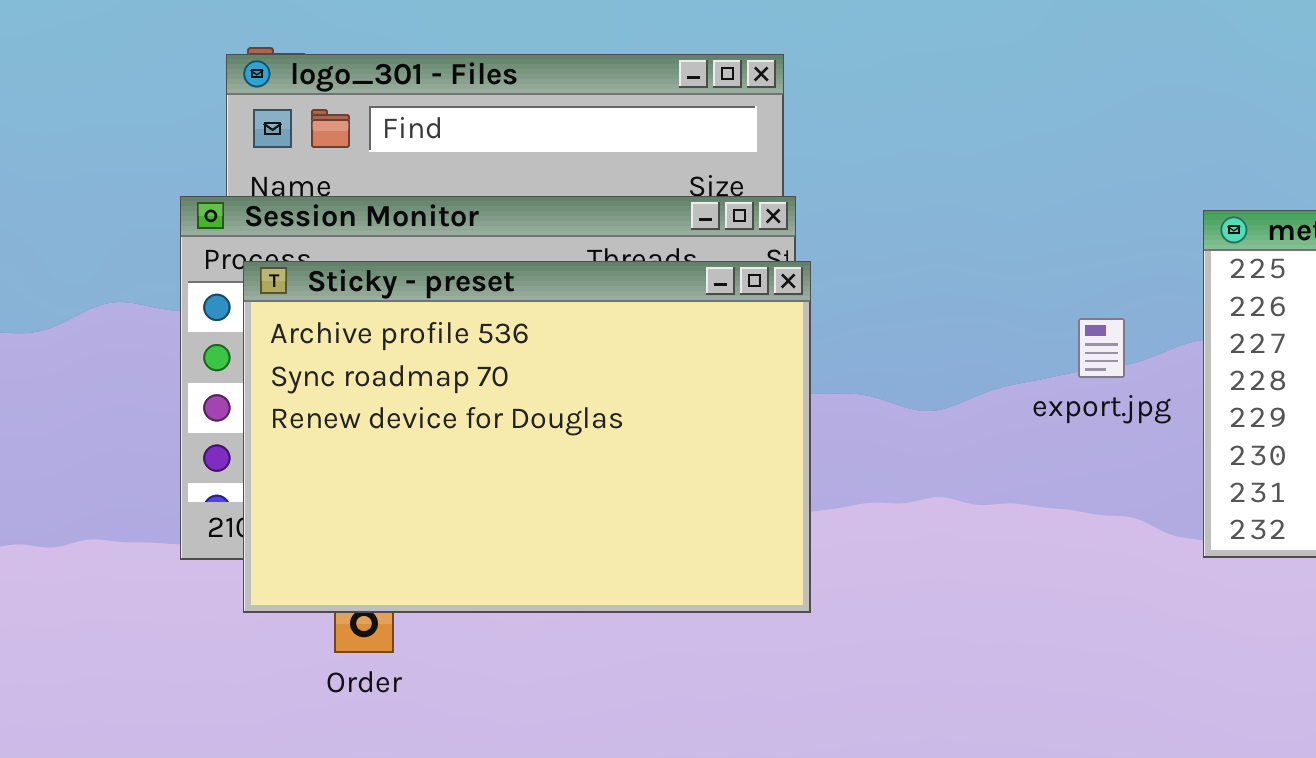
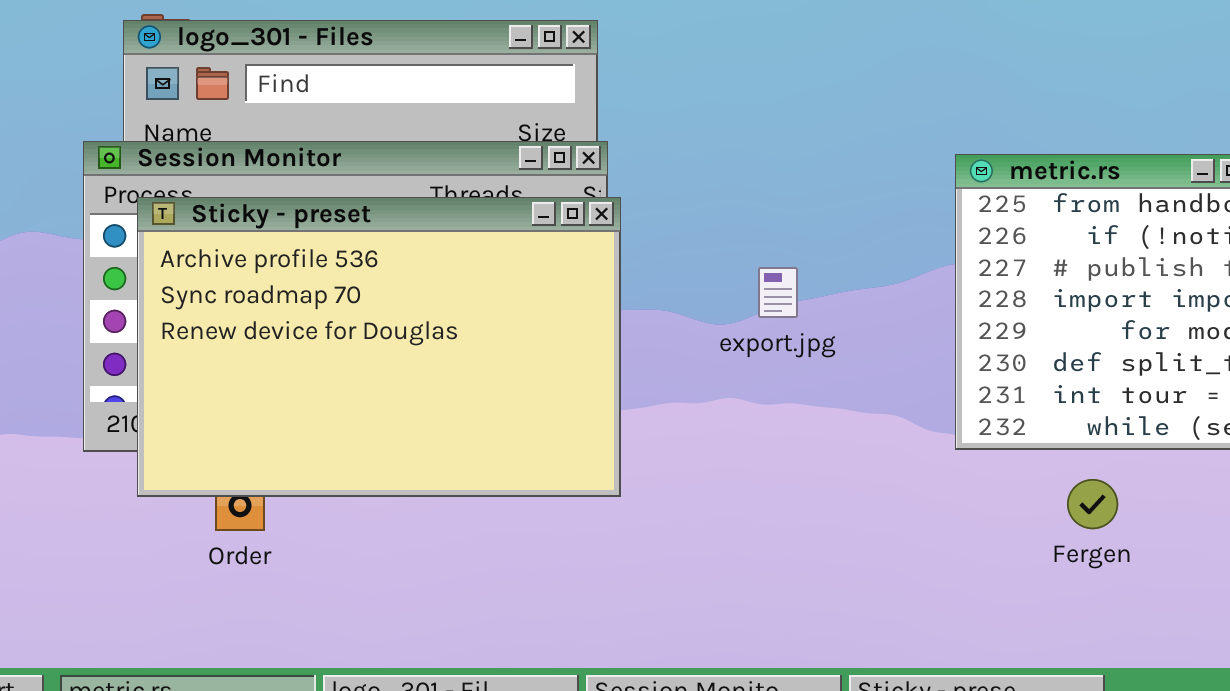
export.jpg: [1078,318,1125,378] -> [758,267,798,318], moved

